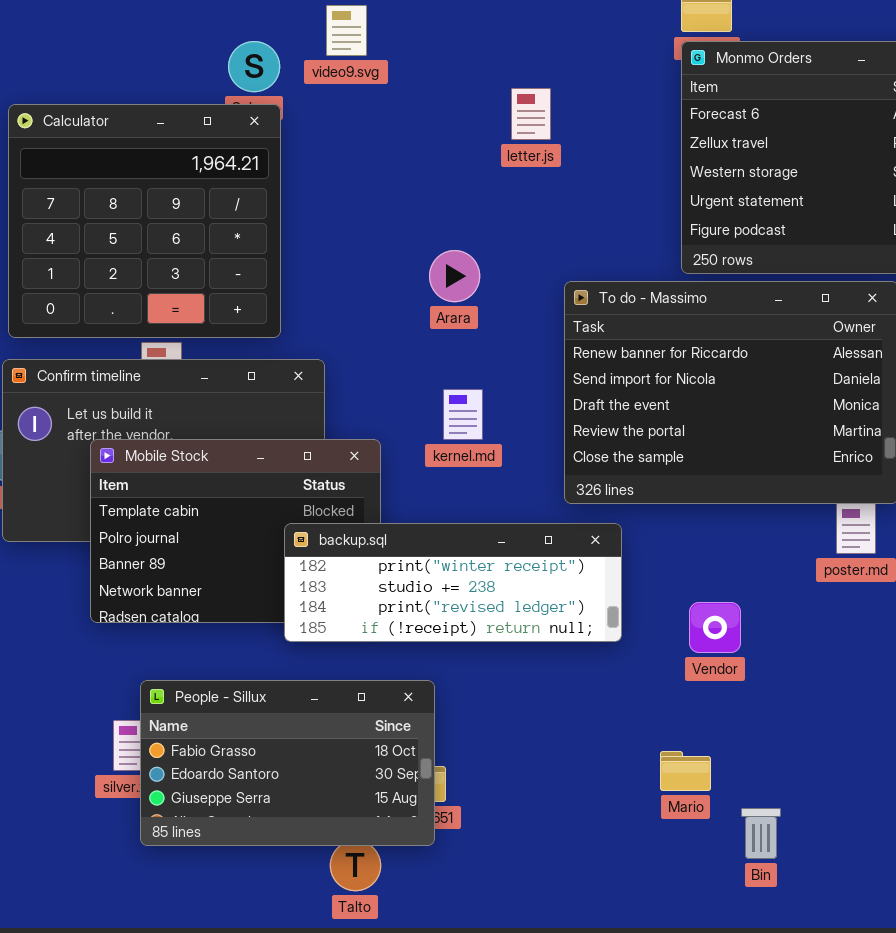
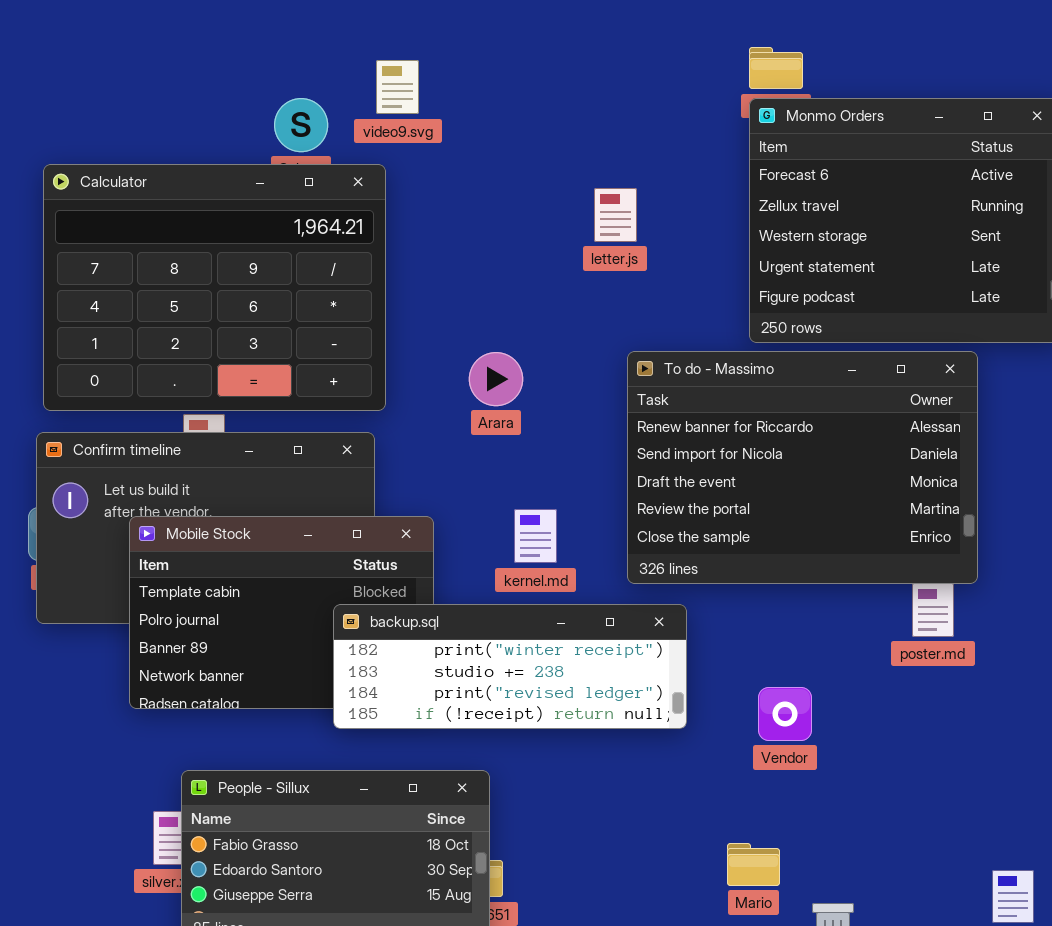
letter.js: [511,88,551,140] -> [594,188,637,242], moved
Calculator: [8,104,281,338] -> [43,164,386,411], resized
Arara: [429,250,480,302] -> [469,352,523,406], moved
kernel.md: [443,389,483,440] -> [514,509,557,563], moved

